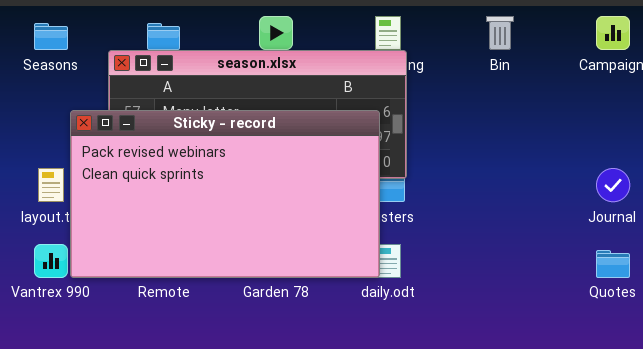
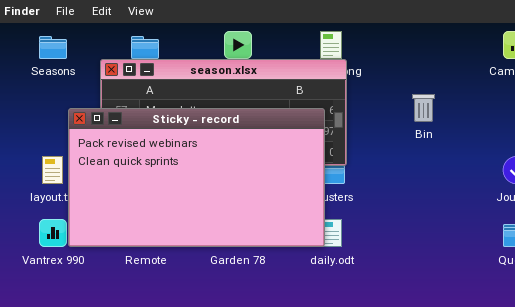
Bin: [486,16,514,50] -> [412,94,435,122], moved

